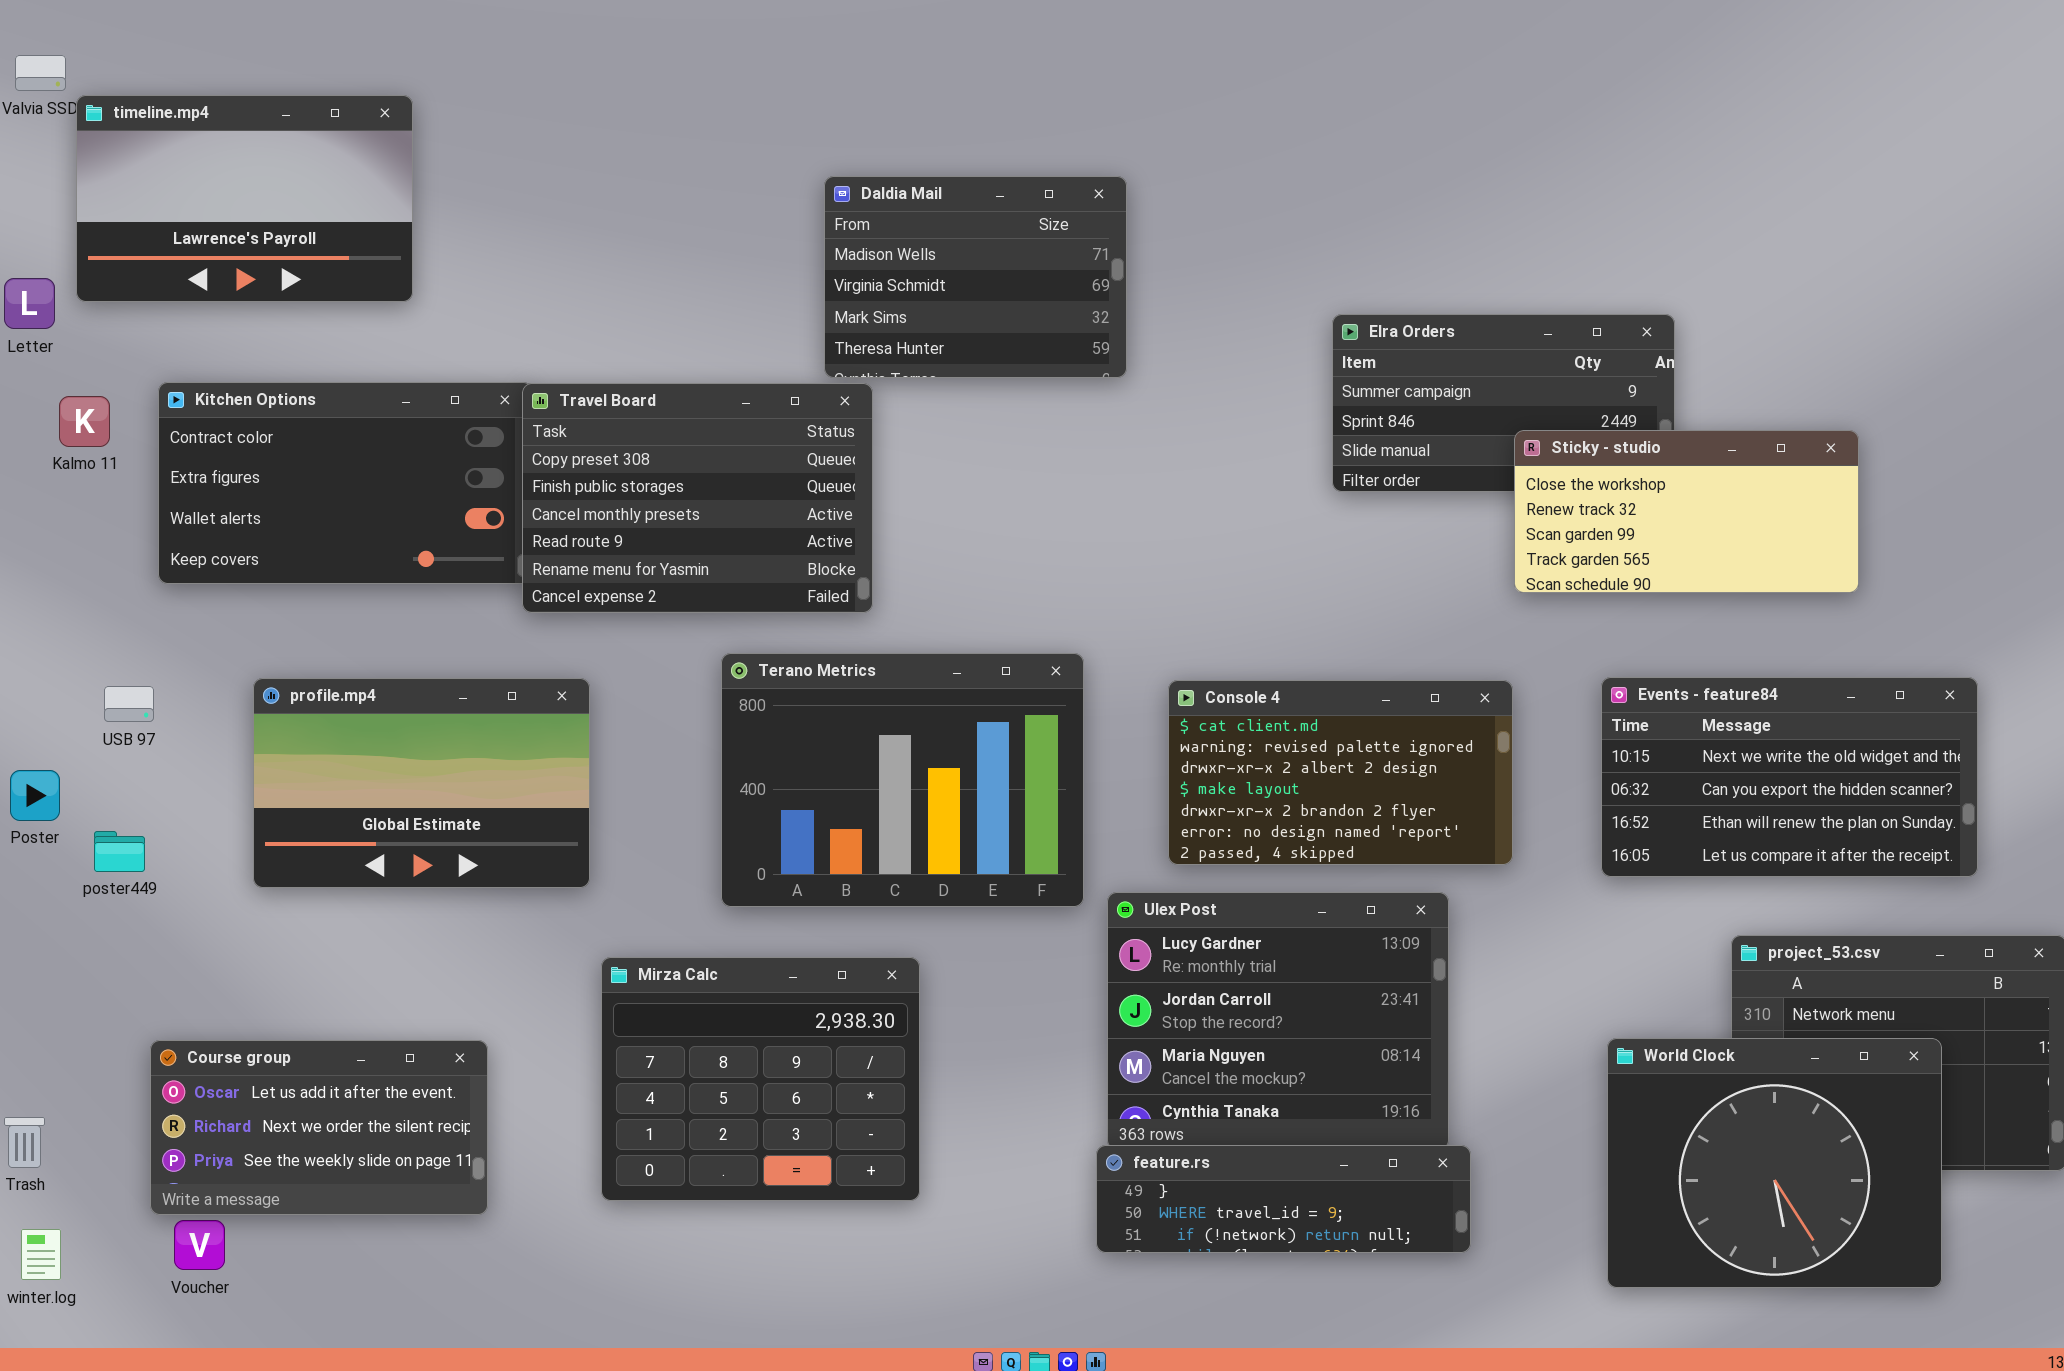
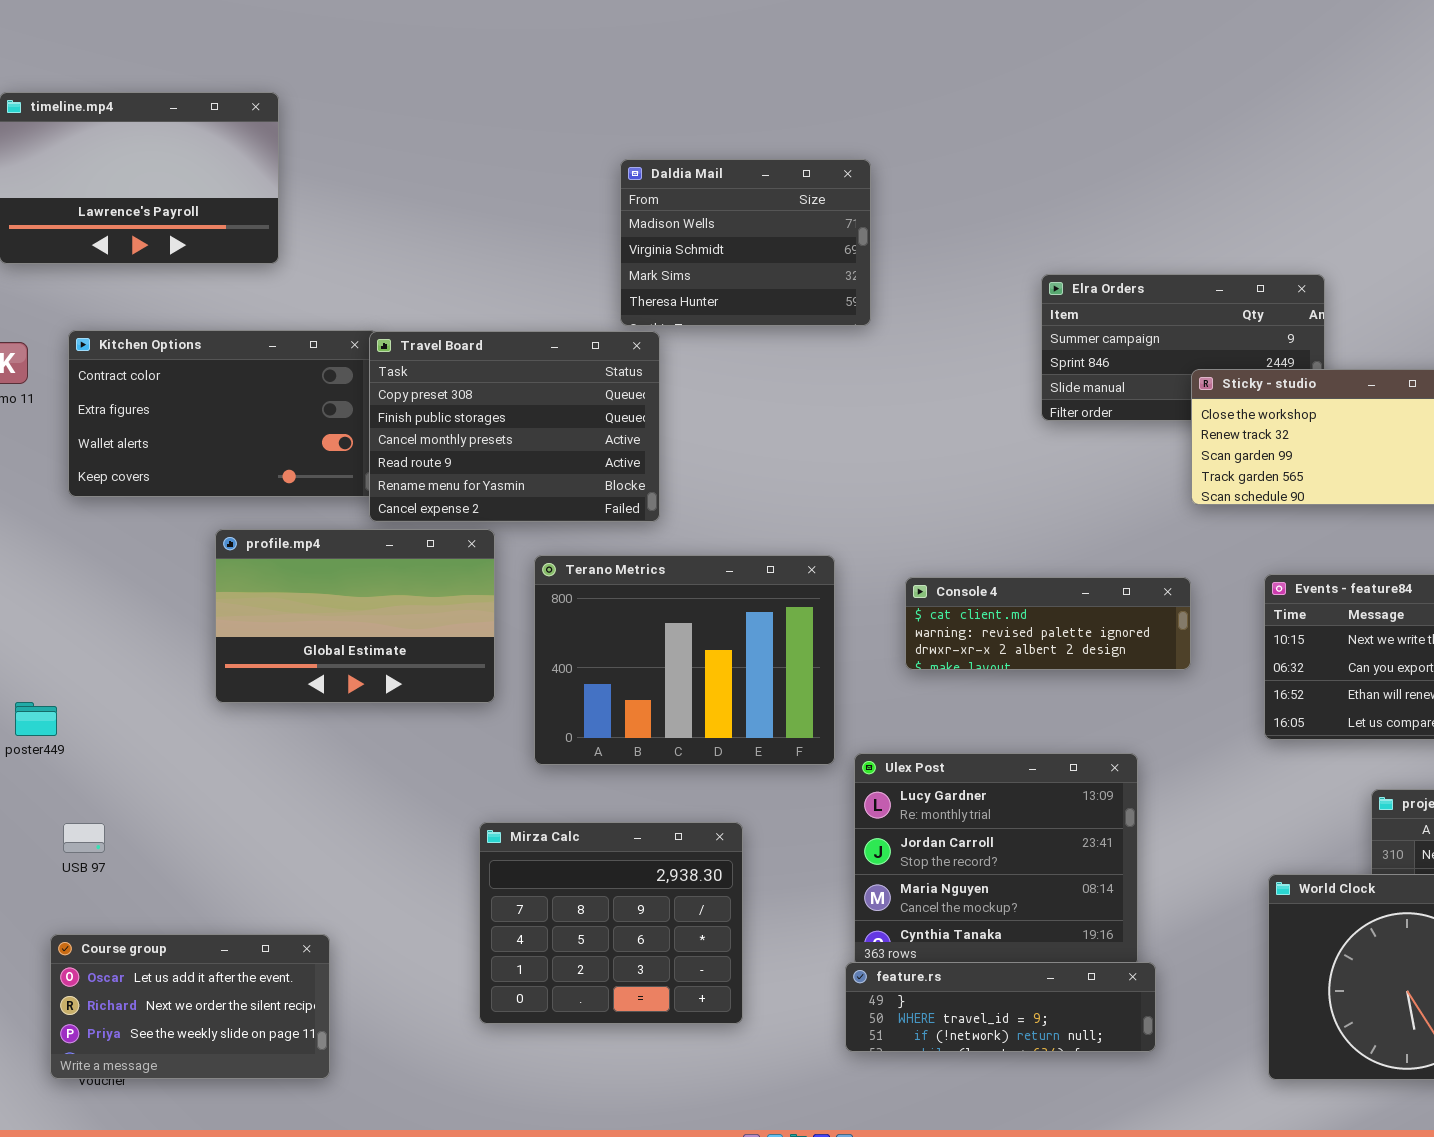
profile.mp4: [253,678,590,888] -> [215,529,495,703], moved
Console 4: [1168,680,1513,865] -> [905,577,1191,670], resized
USB 97: [104,686,154,722] -> [63,823,105,853], moved
Mirza Calc: [601,957,920,1201] -> [479,822,743,1024], moved
Course group: [150,1040,488,1215] -> [50,934,330,1079], moved

